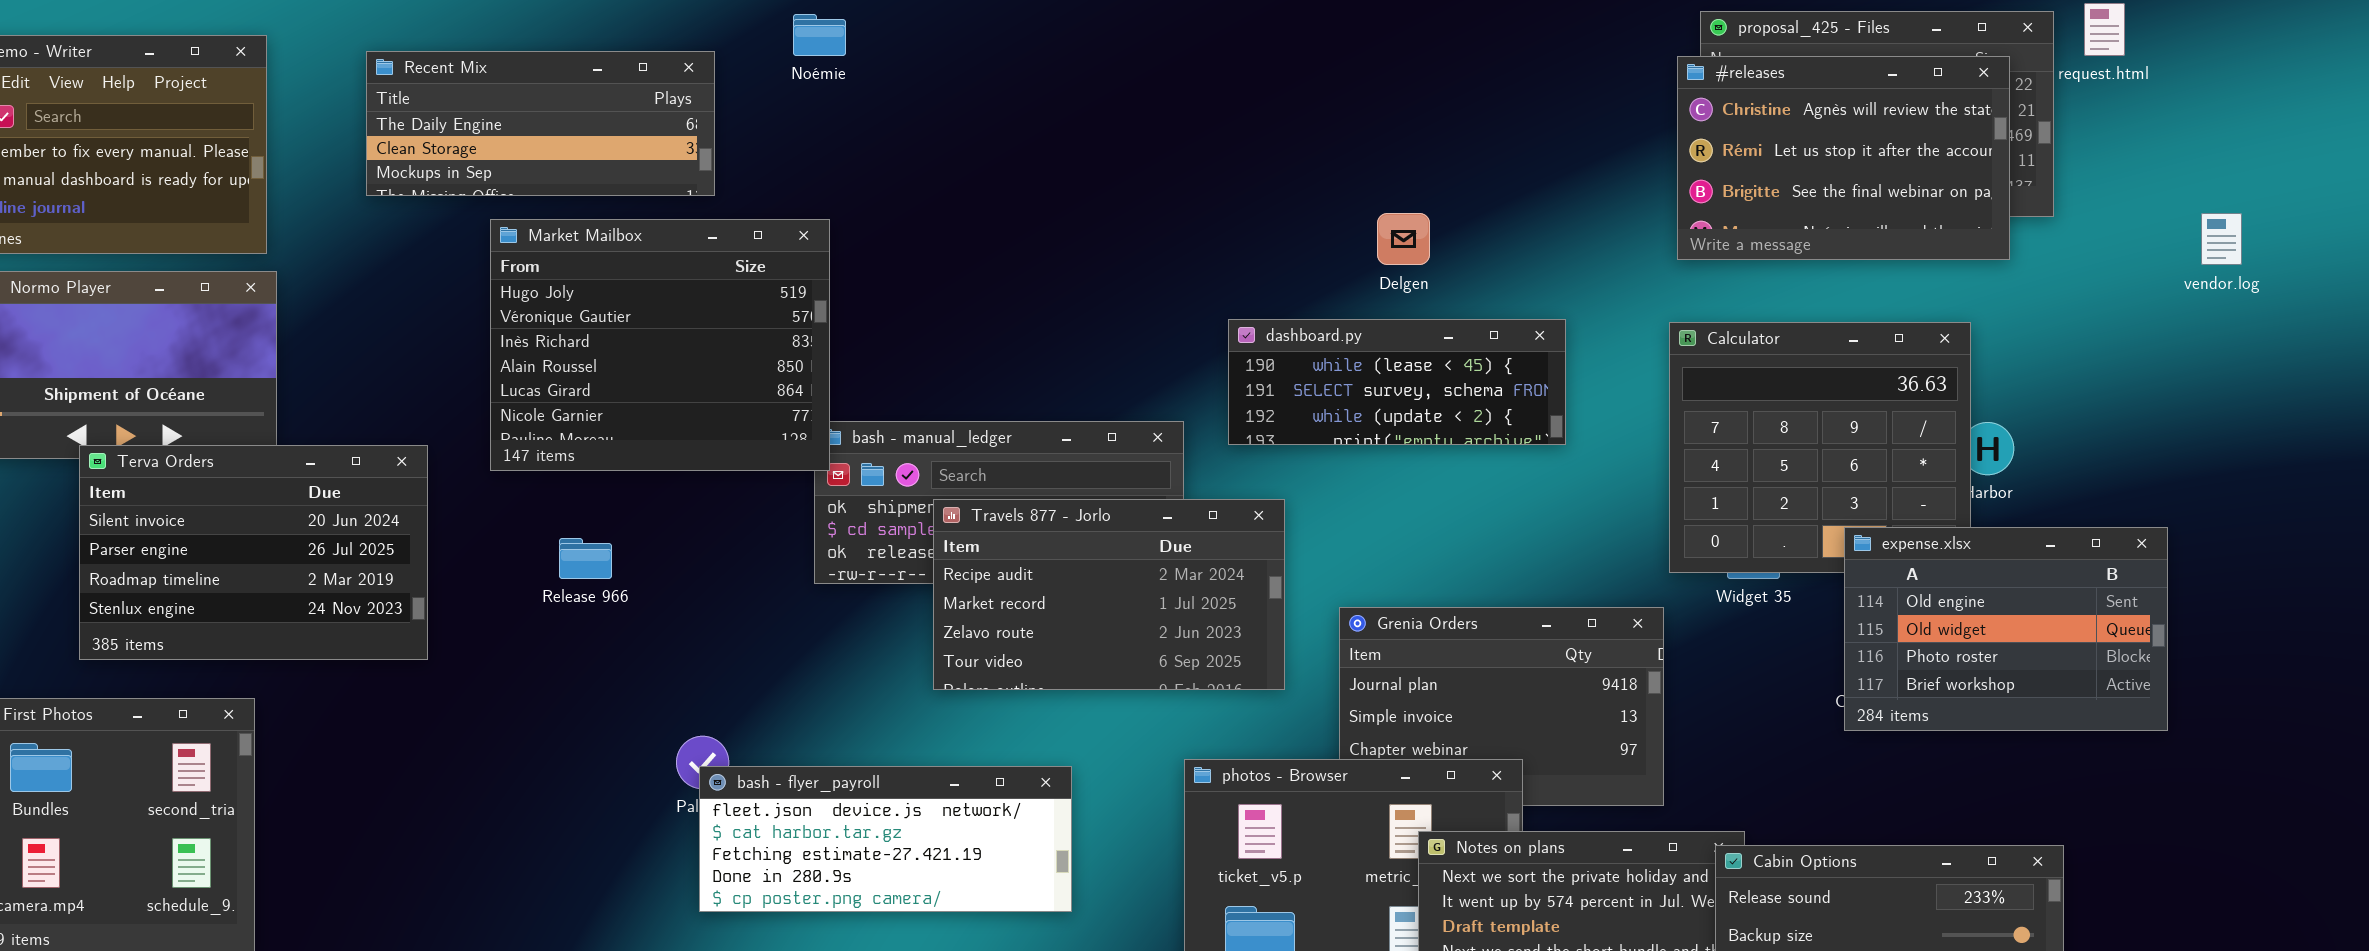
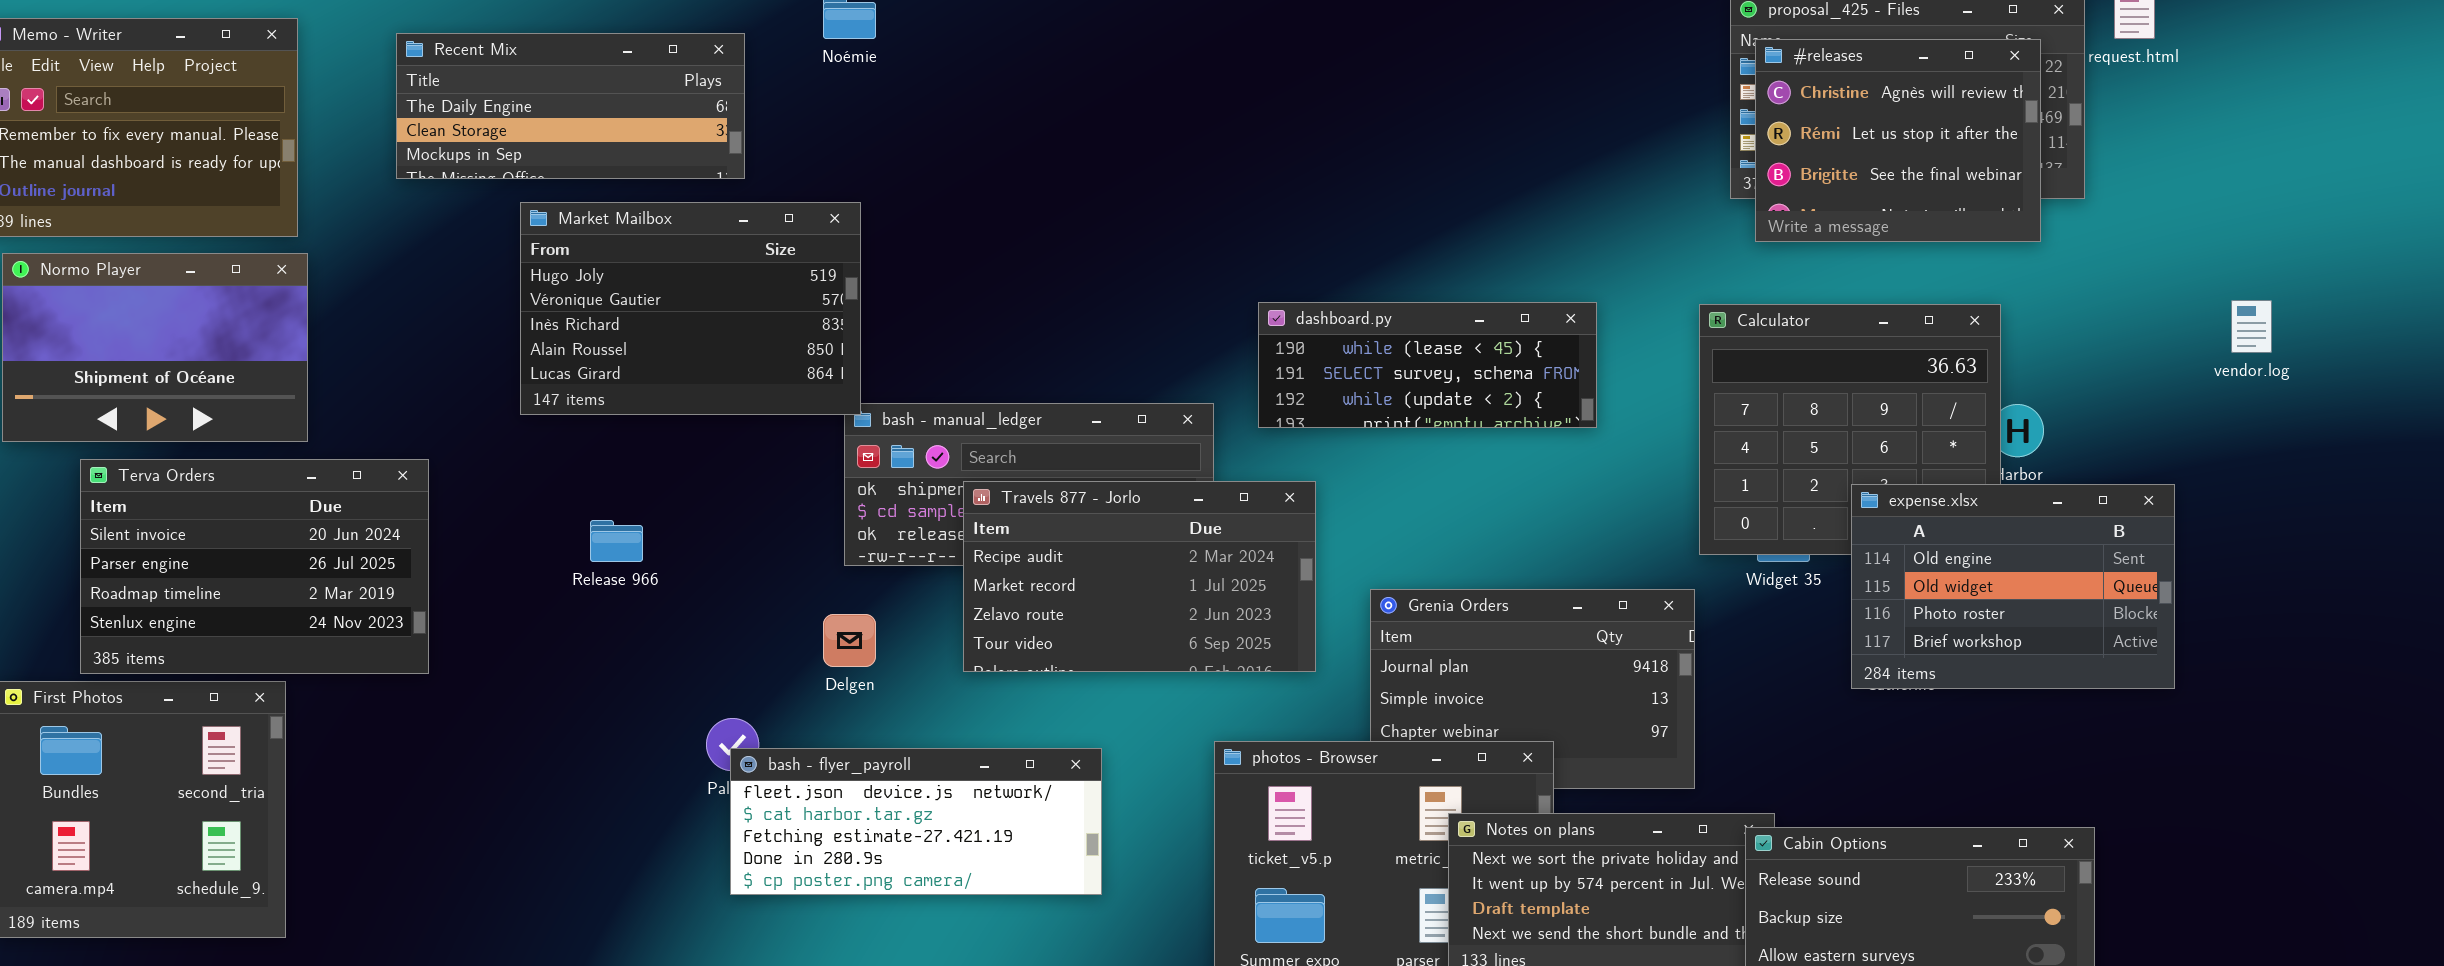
#releases: [1677,56,2010,260] -> [1755,39,2041,242], resized
Delgen: [1377,213,1430,265] -> [823,614,876,667], moved
vendor.log: [2201,213,2242,265] -> [2231,300,2272,353], moved
Market Mailbox: [490,219,830,471] -> [520,202,861,415], resized
Terva Orders: [79,445,428,660] -> [80,459,429,674], moved
expense.xlsx: [1844,527,2168,731] -> [1851,484,2175,689], moved

